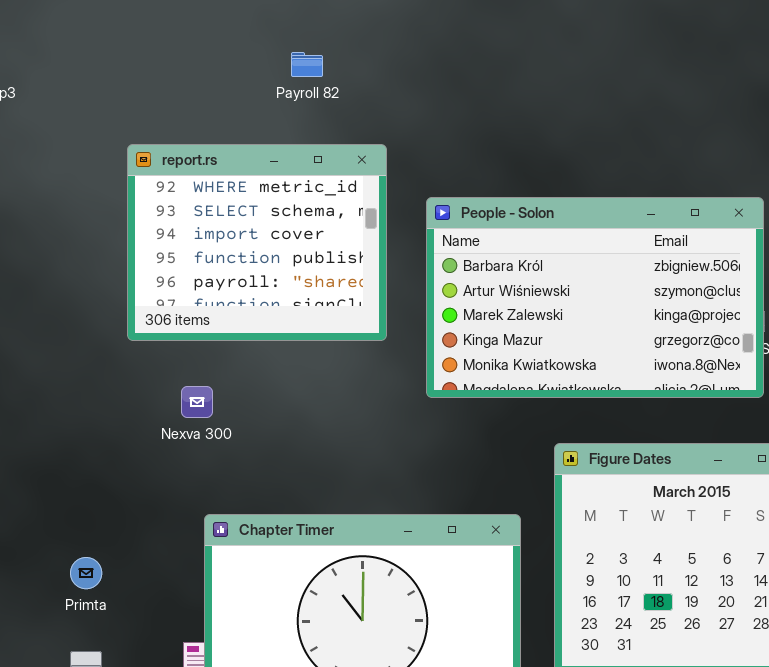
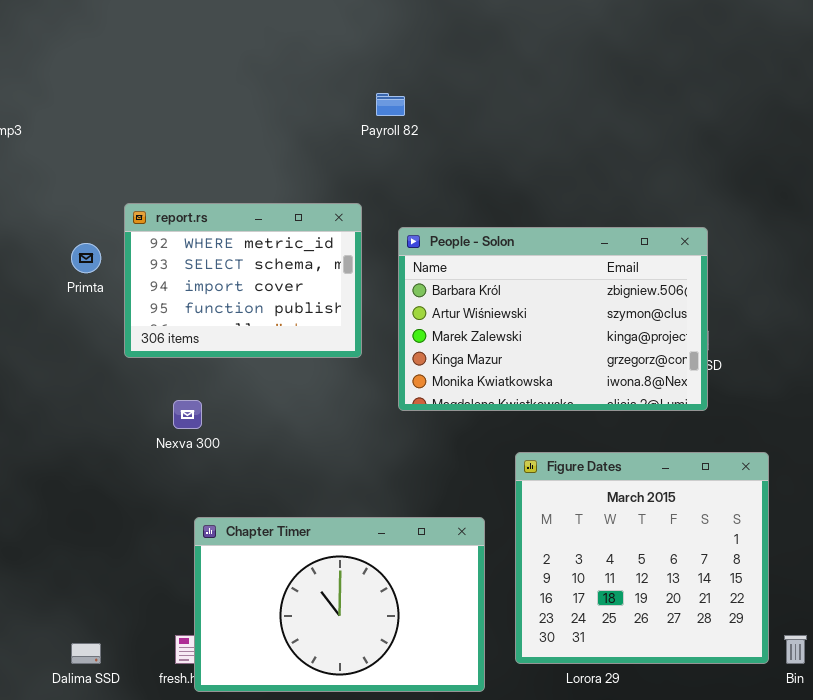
Payroll 82: [291,52,323,77] -> [376,93,405,116], moved
report.rs: [127,144,387,341] -> [124,203,362,358], resized
Primta: [70,557,102,589] -> [71,243,101,273], moved

